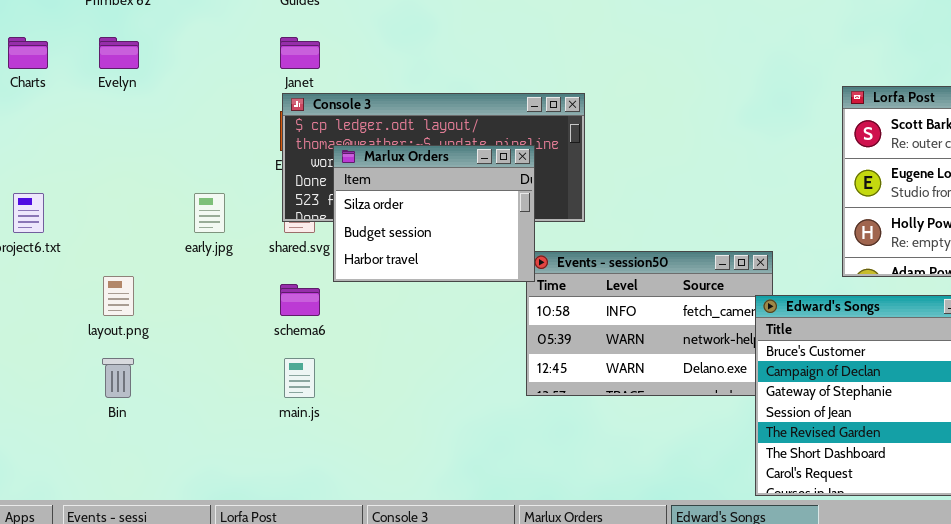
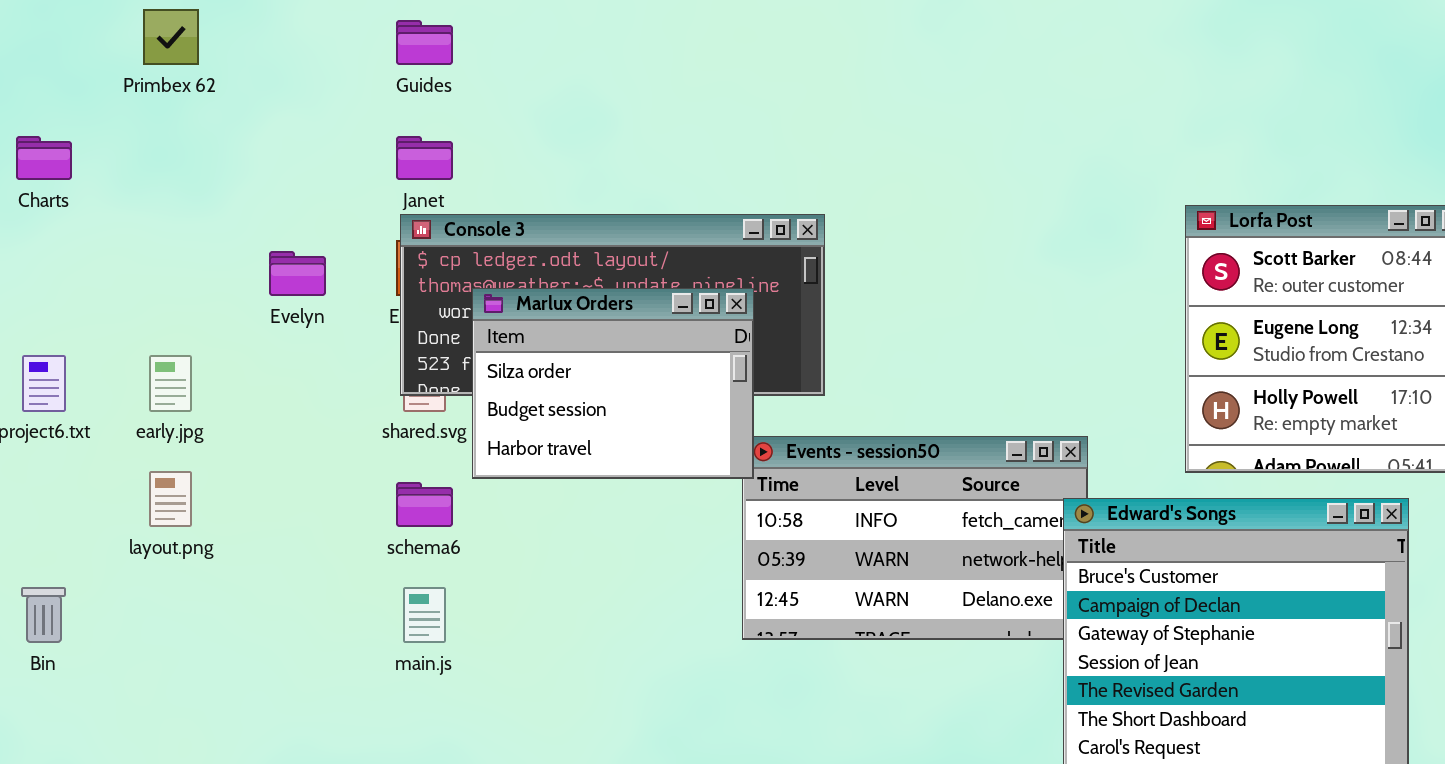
Evelyn: [99,37,139,69] -> [269,251,326,296], moved
early.jpg: [194,193,225,233] -> [149,355,192,412], moved
Bin: [102,358,134,398] -> [21,587,66,643], moved

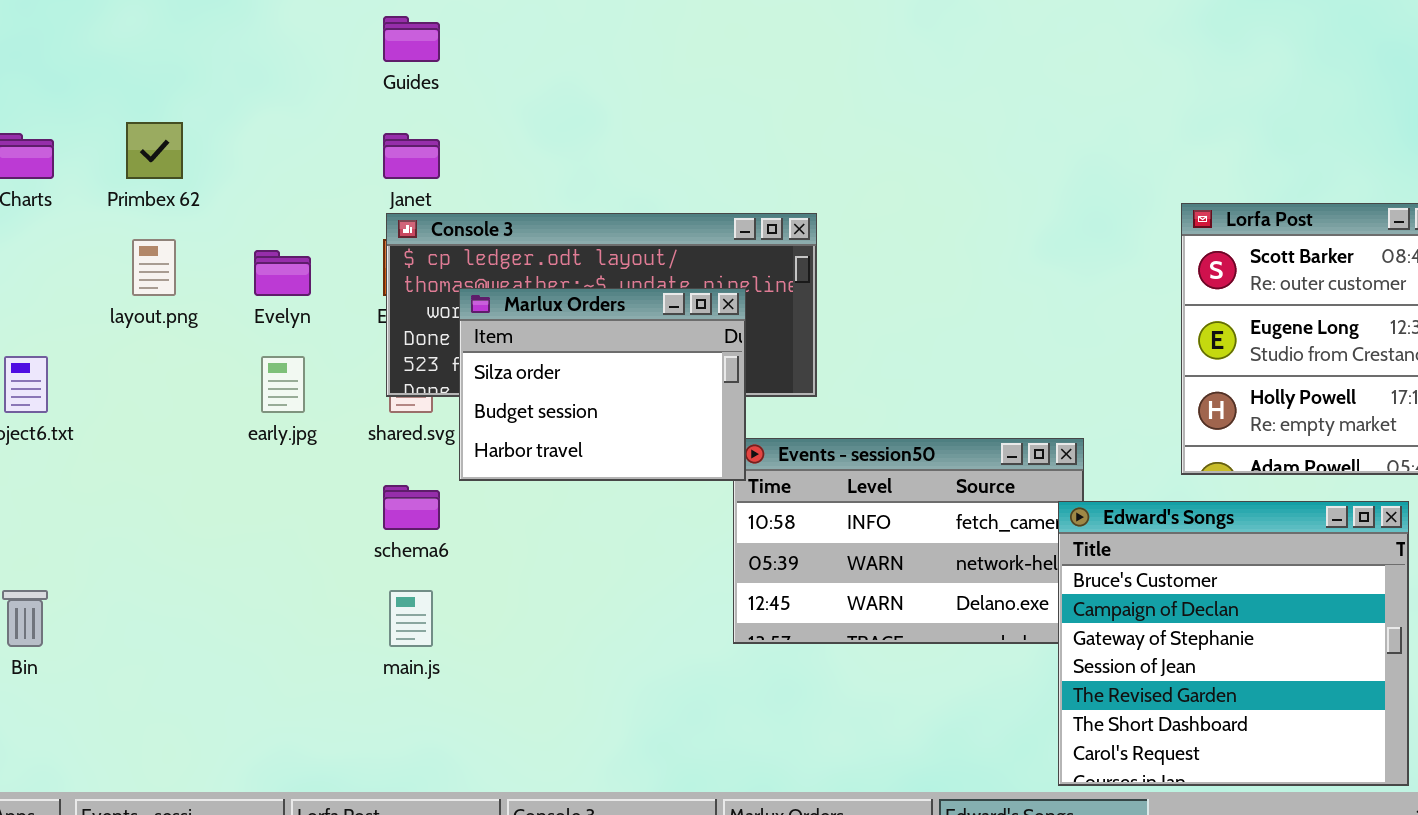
Primbex 62: [143,9,199,65] -> [126,122,183,179], moved
early.jpg: [149,355,192,412] -> [261,356,305,413], moved
layout.png: [149,471,192,527] -> [132,239,176,296], moved

